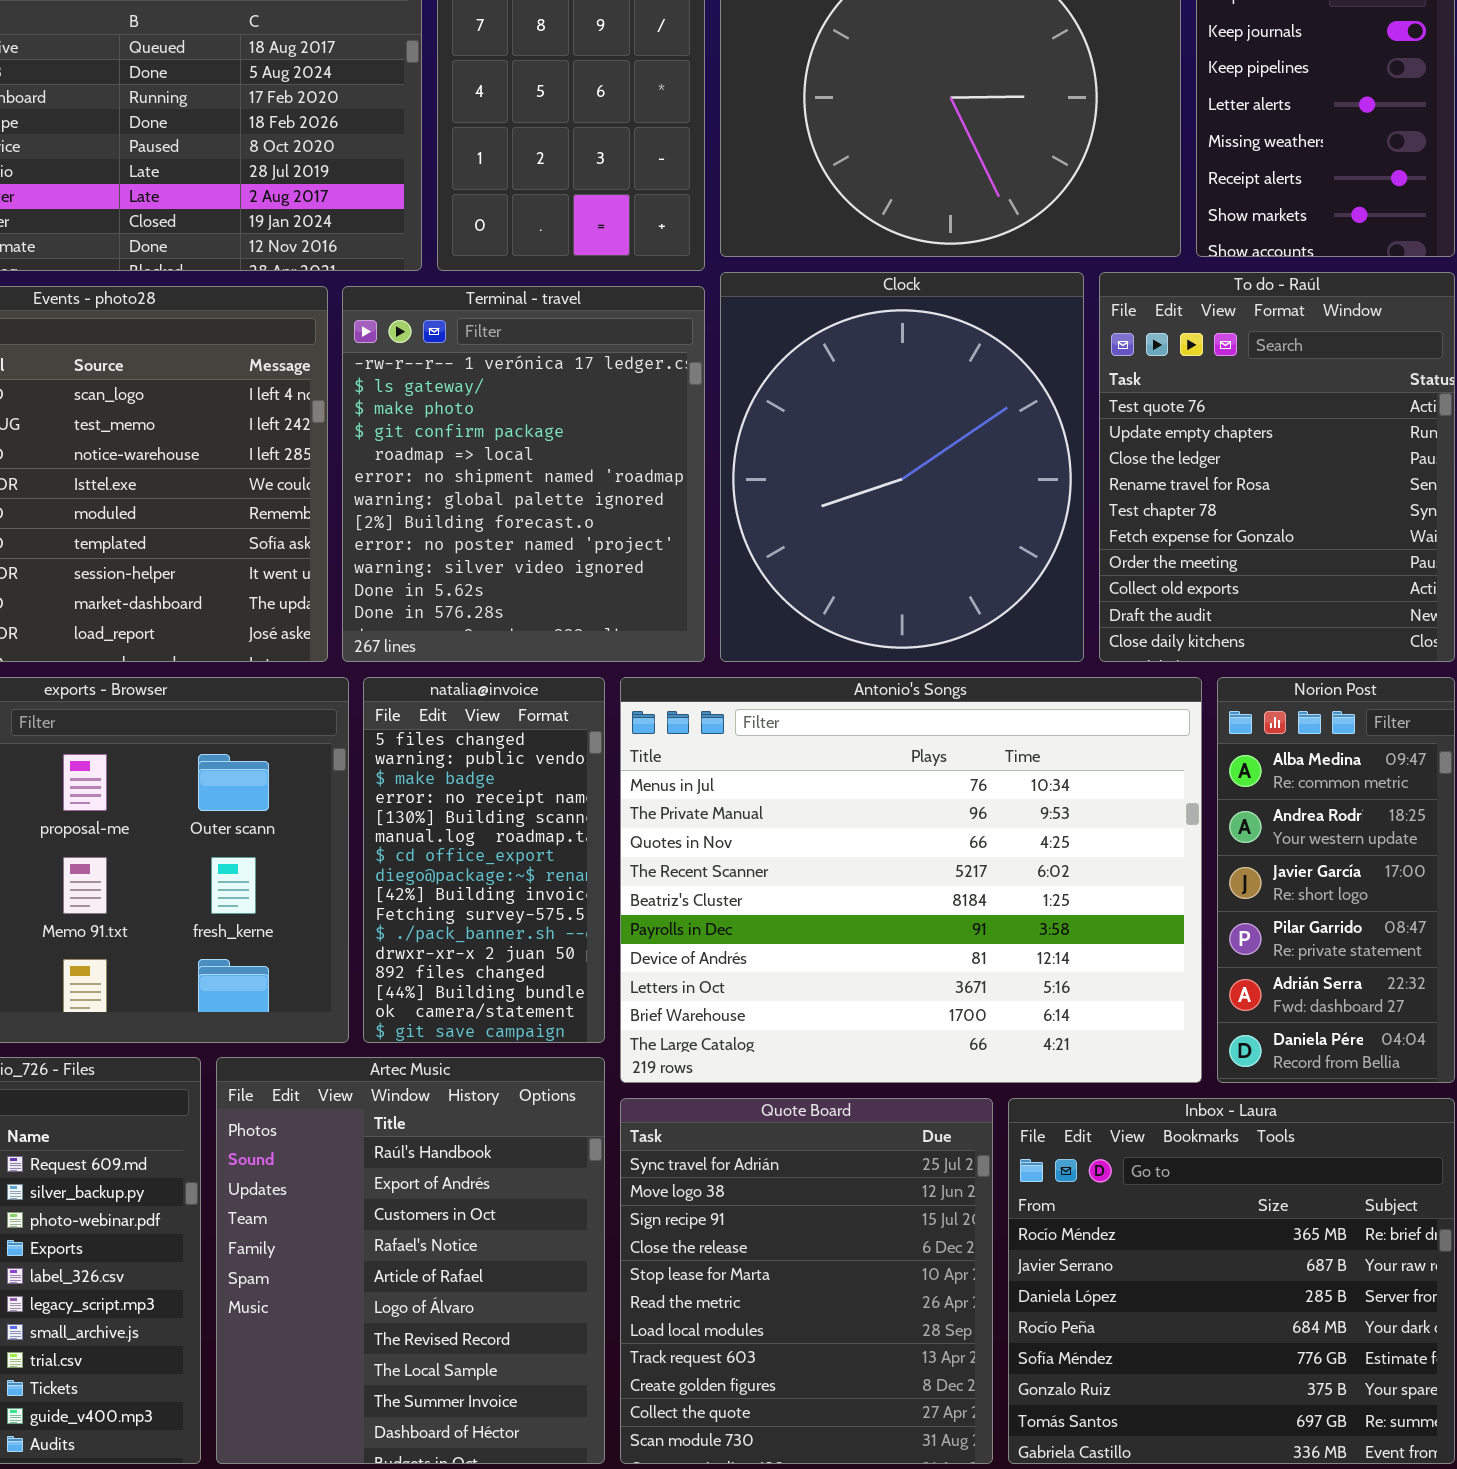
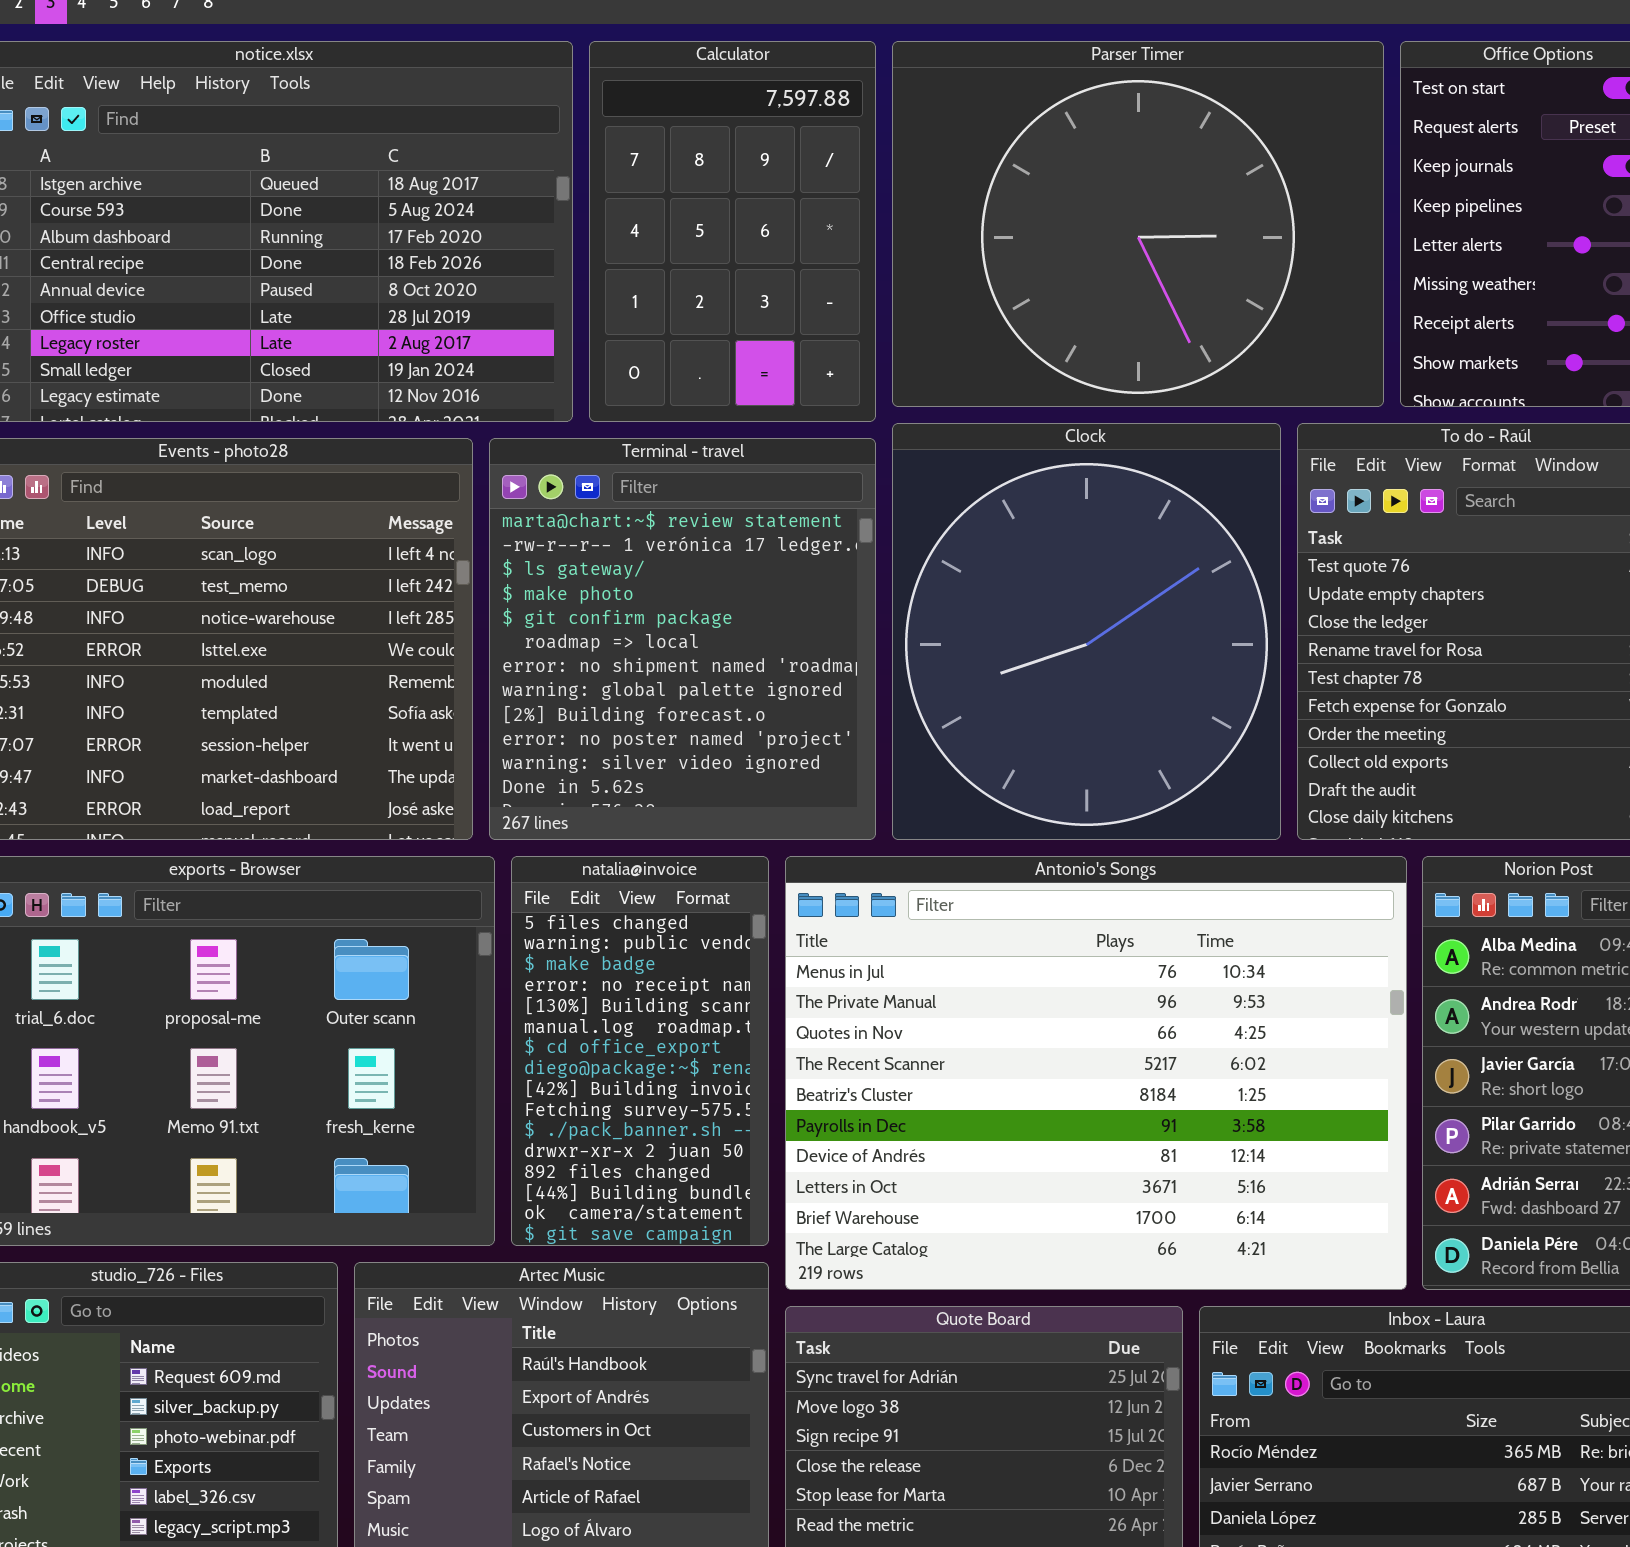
Terminal - travel: [342,286,705,662] -> [489,438,876,840], scrolled up 1 row

